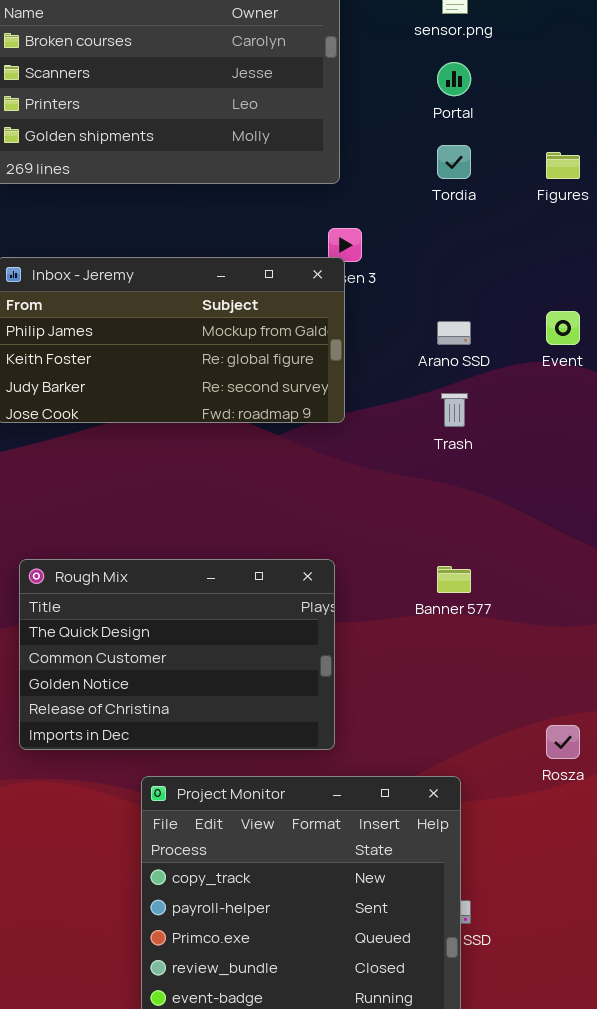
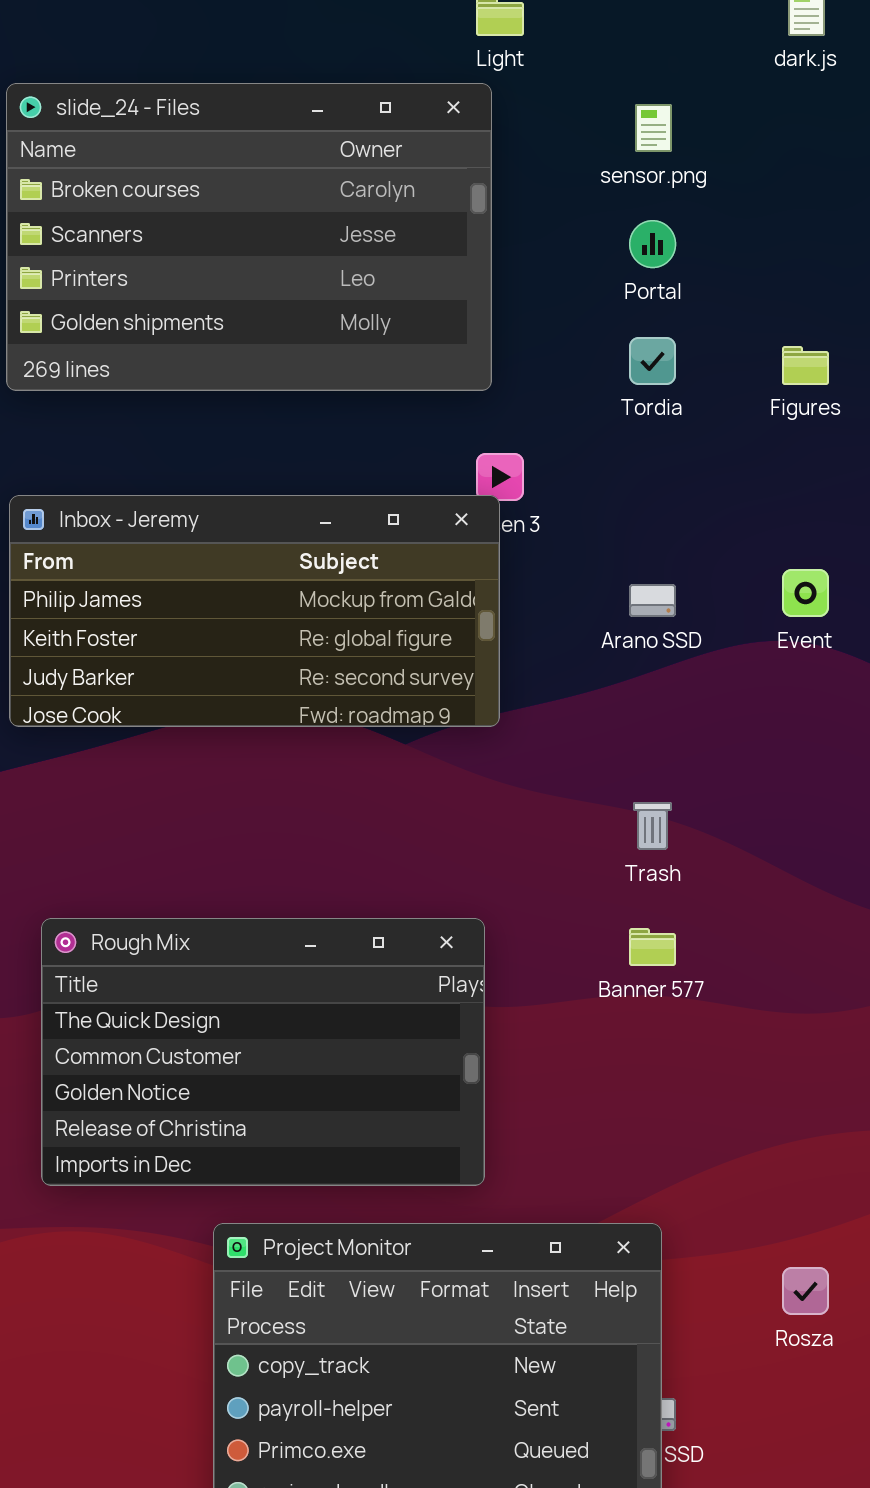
Trash: [441,393,468,427] -> [633,802,672,850], moved
Rosza: [546,725,580,759] -> [782,1267,829,1315], moved

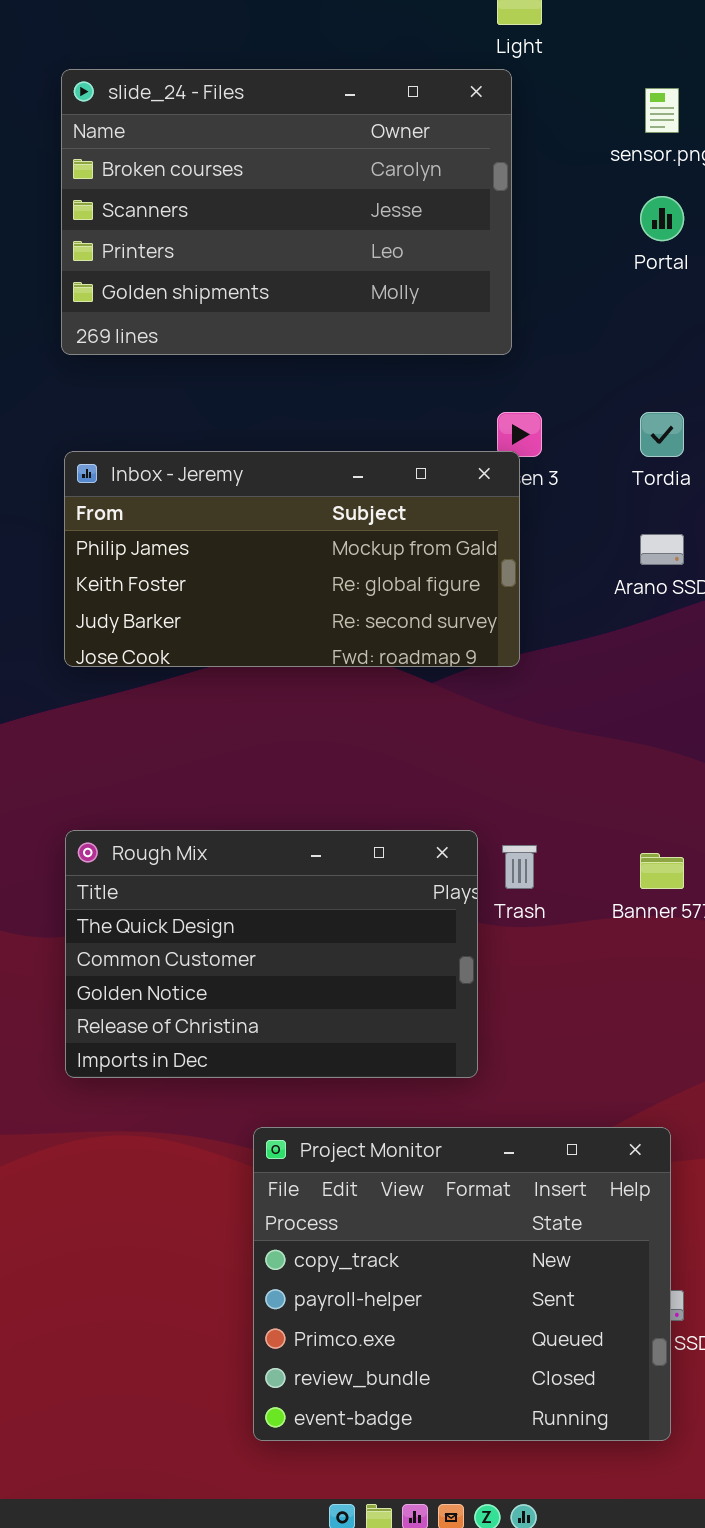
Tordia: [629,337,676,385] -> [640,412,684,457], moved
Trash: [633,802,672,850] -> [502,845,537,889], moved
Rough Mix: [41,918,485,1186] -> [65,830,478,1078], moved

